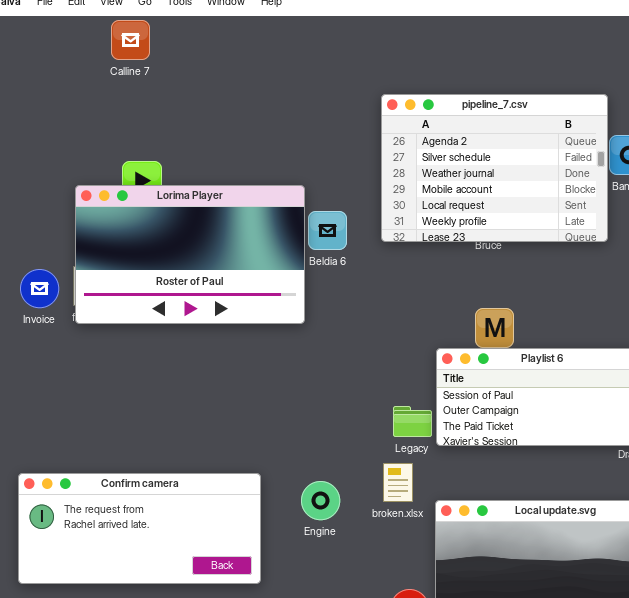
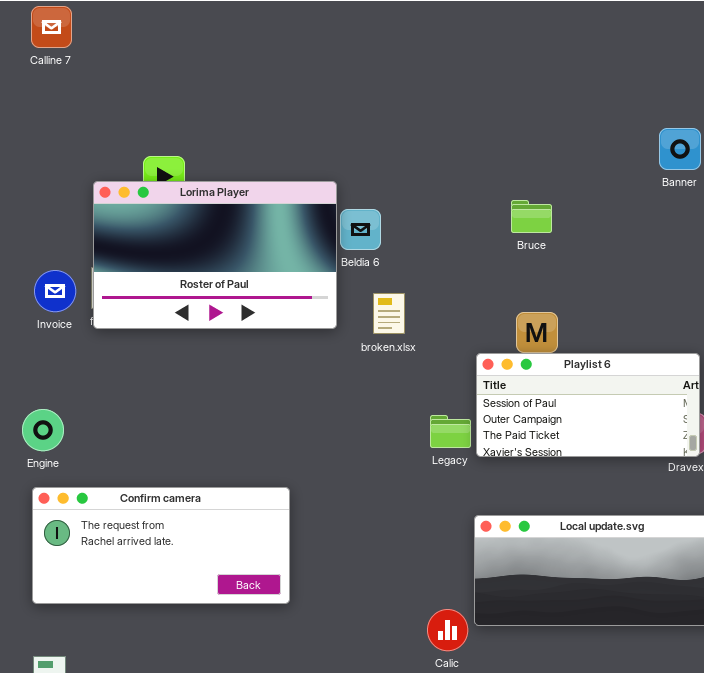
Calline 7: [111,20,150,60] -> [31,6,72,48], moved
pipeline_7.csv: [381,94,608,242] -> none, closed
broken.xlsx: [383,463,413,502] -> [373,293,405,334], moved
Engine: [301,481,340,520] -> [22,409,64,451], moved

